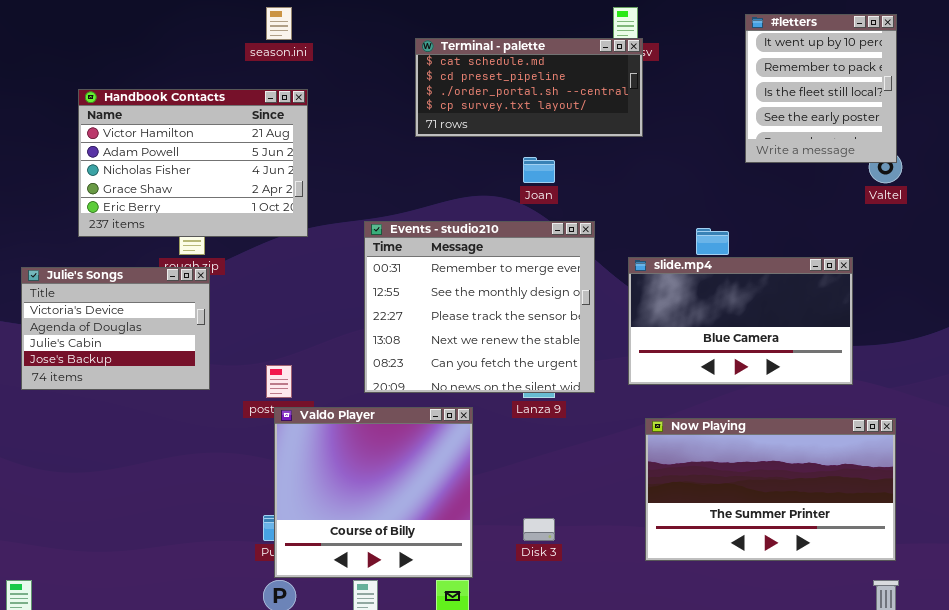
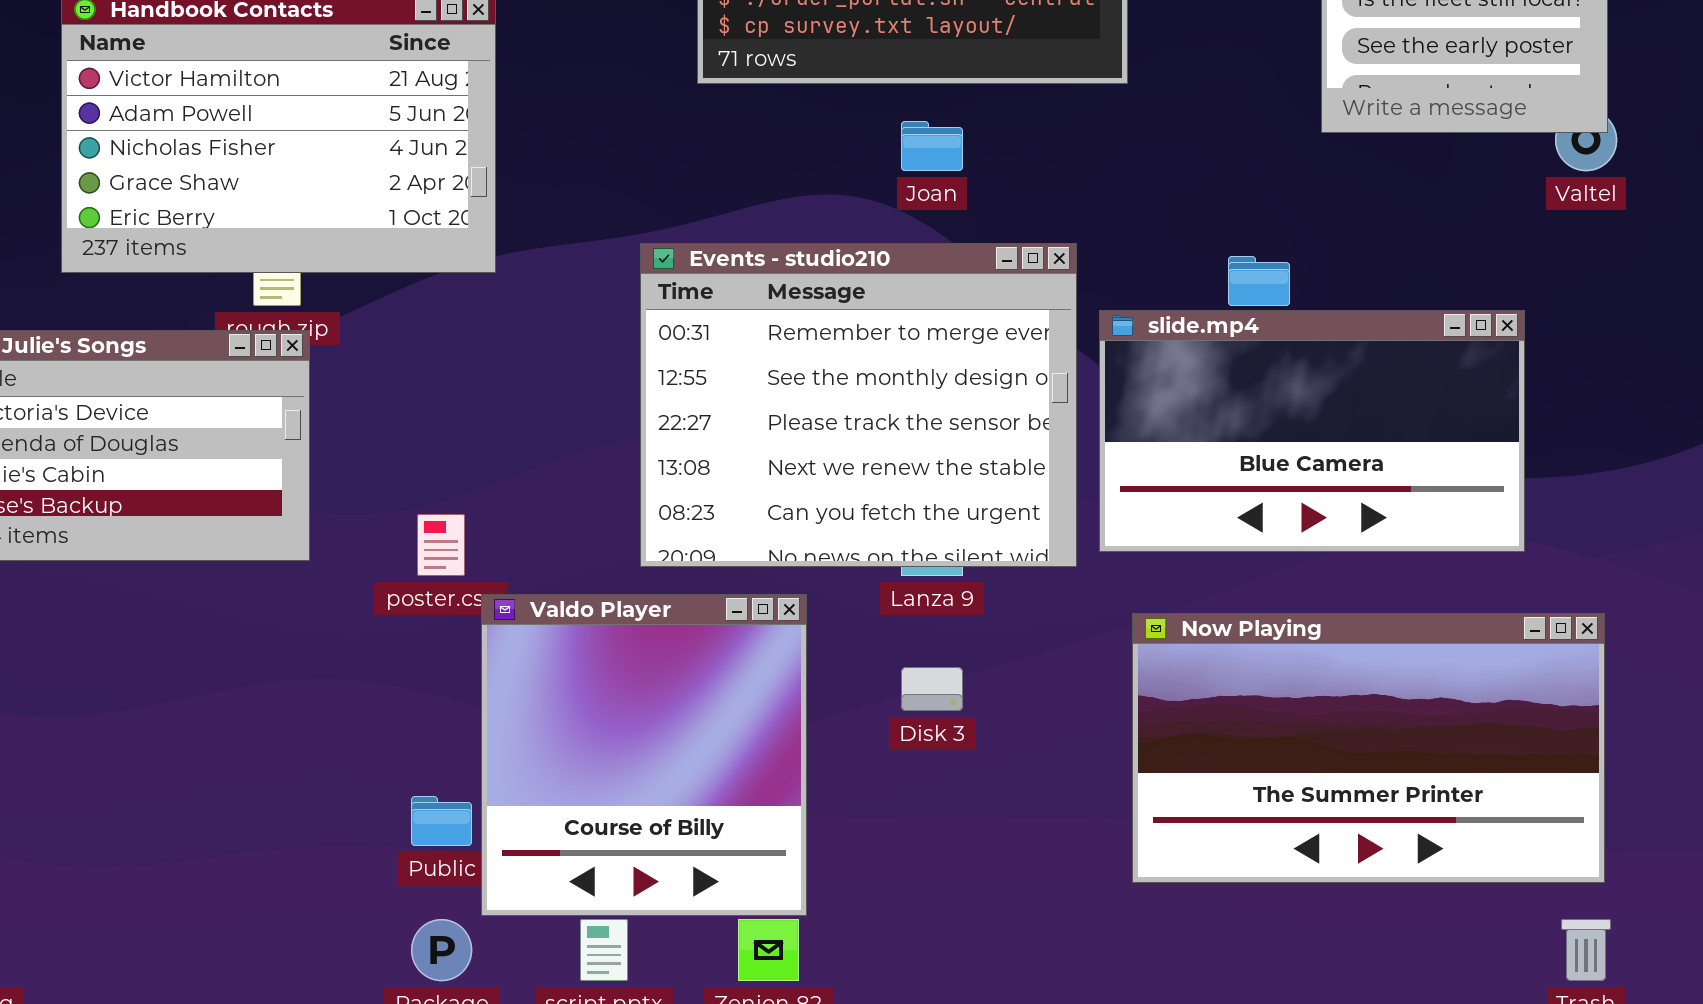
Events - studio210: [364,221,595,393] -> [640,243,1077,567], moved
Valdo Player: [274,407,473,578] -> [481,594,807,916], resized
Disk 3: [523,518,555,541] -> [901,667,963,711], moved

